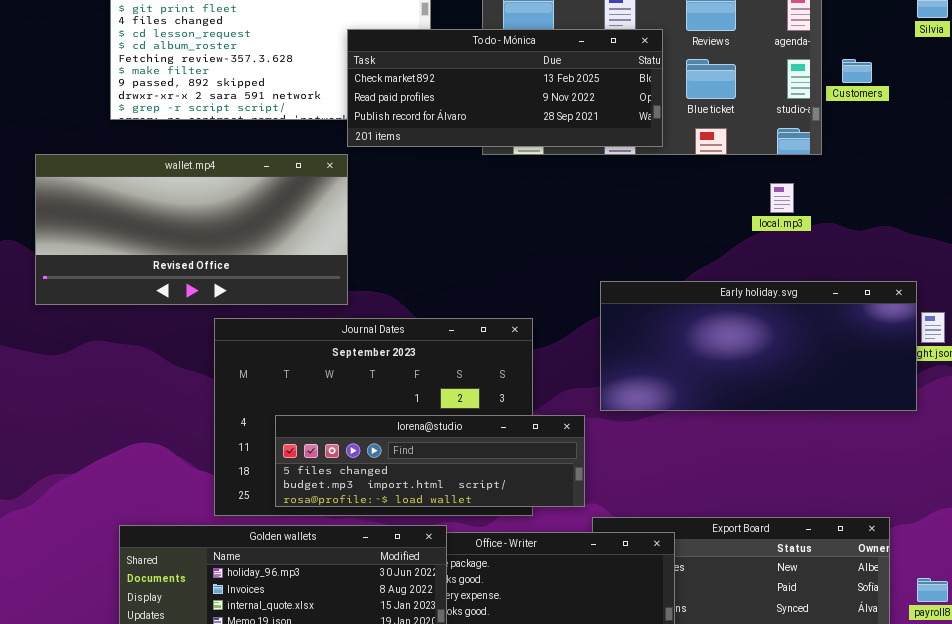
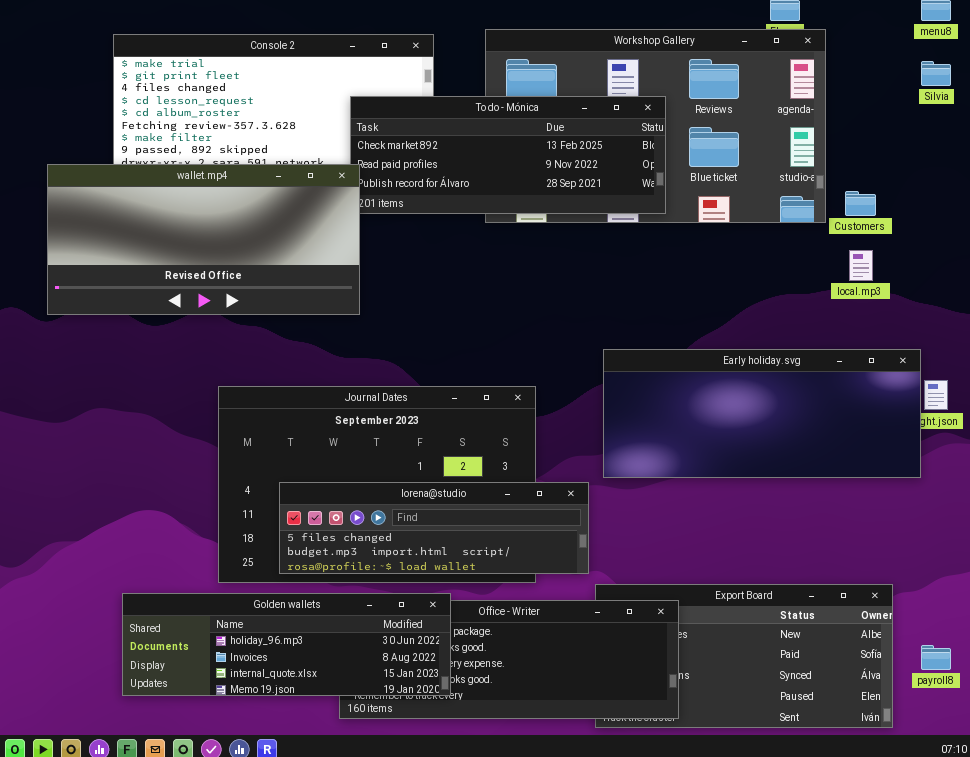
Customers: [842,59,872,83] -> [845,191,876,216], moved
wallet.mp4: [35,154,348,305] -> [47,164,360,315], moved
local.mp3: [770,183,794,213] -> [849,250,873,281], moved

